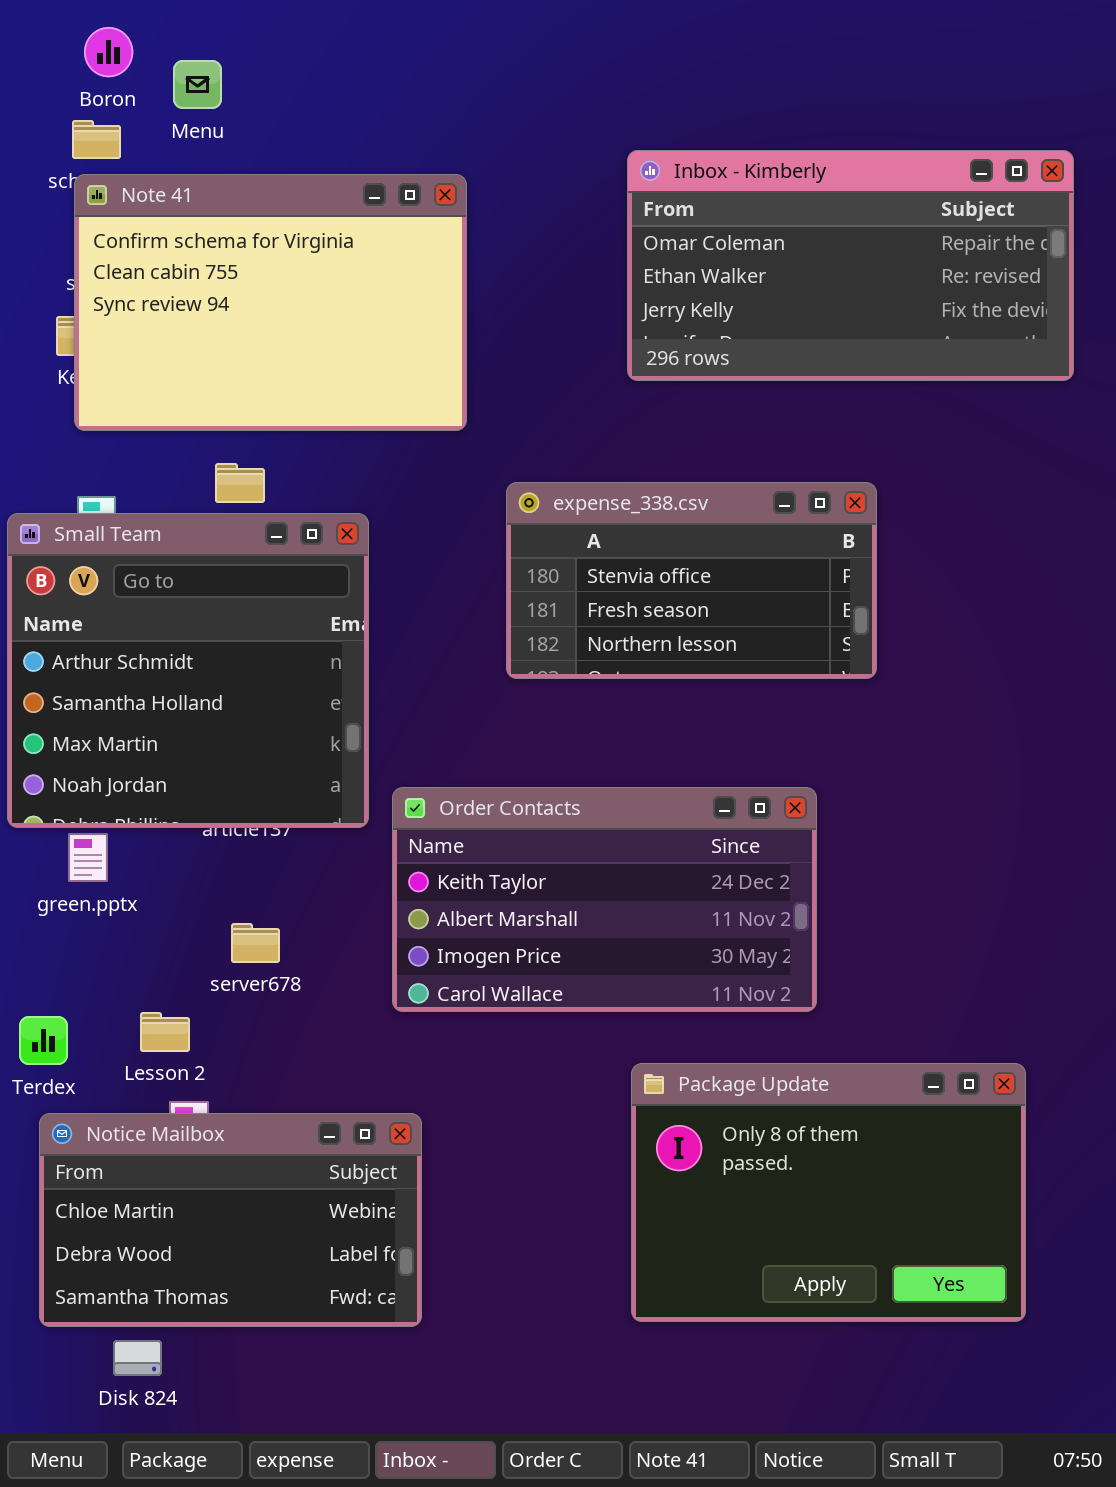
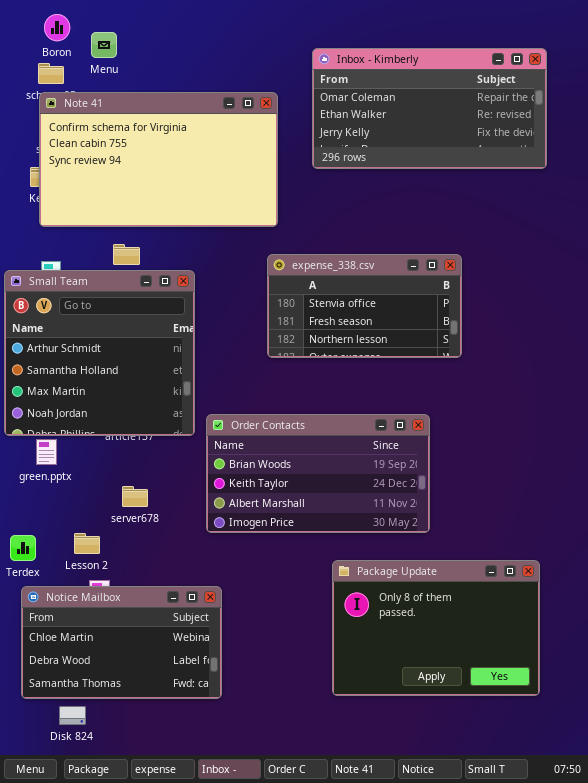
Inbox - Kimberly: [627,150,1074,381] -> [312,48,547,169], moved
Note 41: [74,174,467,431] -> [39,92,278,227], resized
Order Contacts: [392,787,817,1012] -> [206,414,430,533], scrolled up 1 row

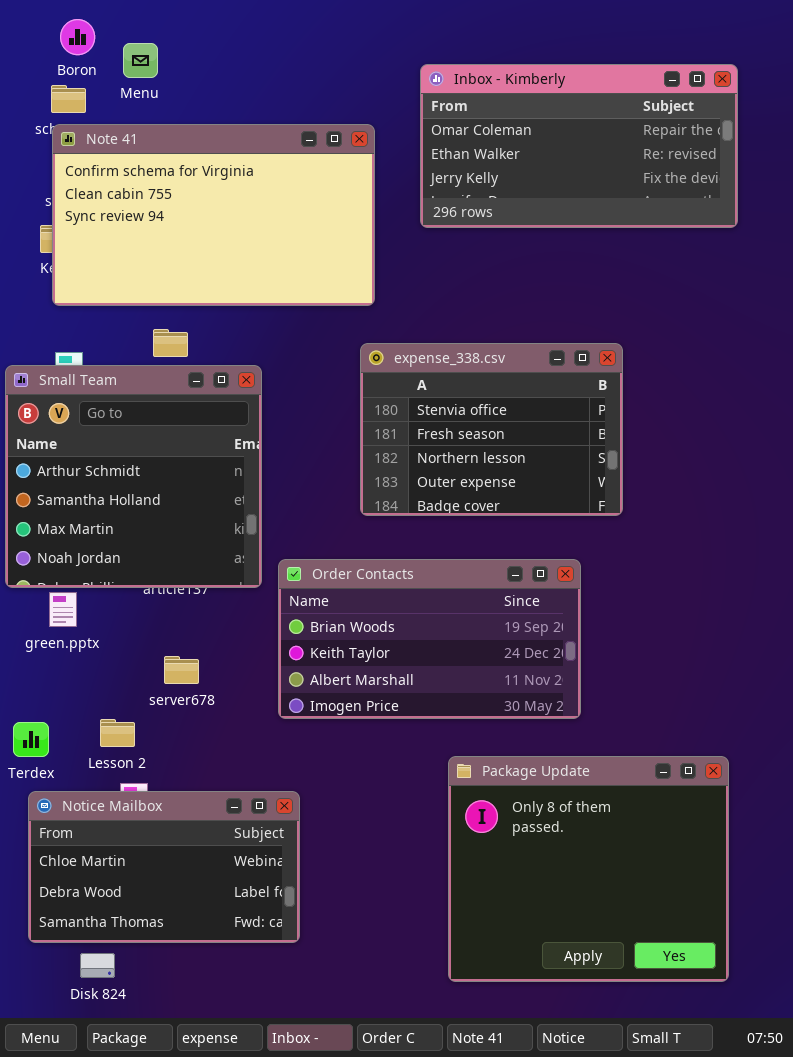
expense_338.csv: [267,254,462,358] -> [360,343,623,516], resized
Package Update: [332,560,540,696] -> [448,756,729,982], resized

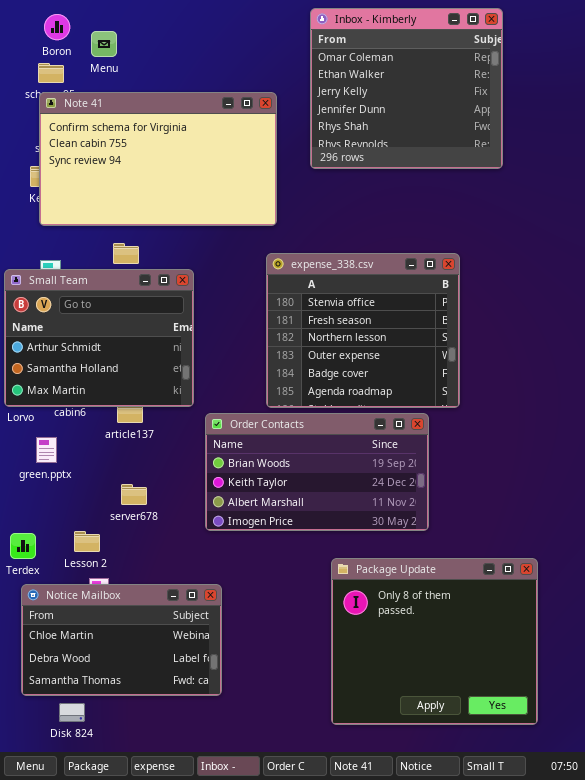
Inbox - Kimberly: [420,64,738,228] -> [310,8,503,169], resized
expense_338.csv: [360,343,623,516] -> [266,253,460,408], resized
Small Team: [5,365,262,588] -> [4,269,194,407], resized

